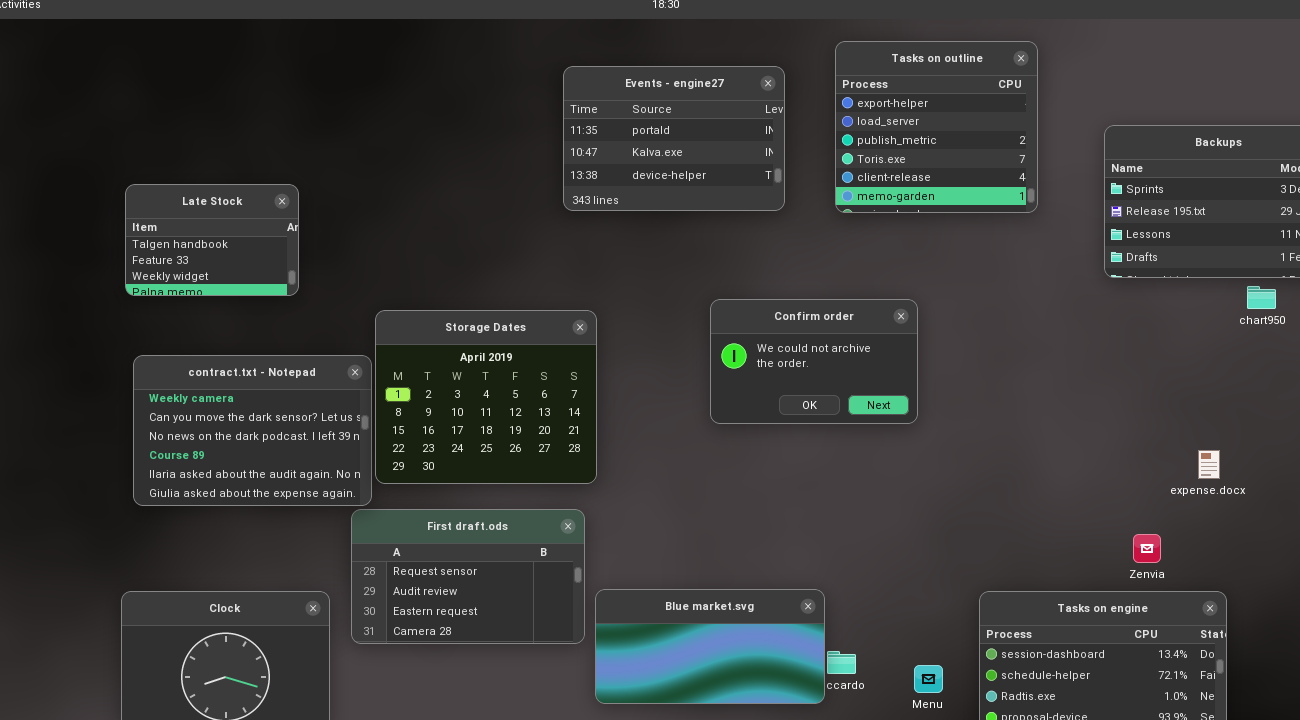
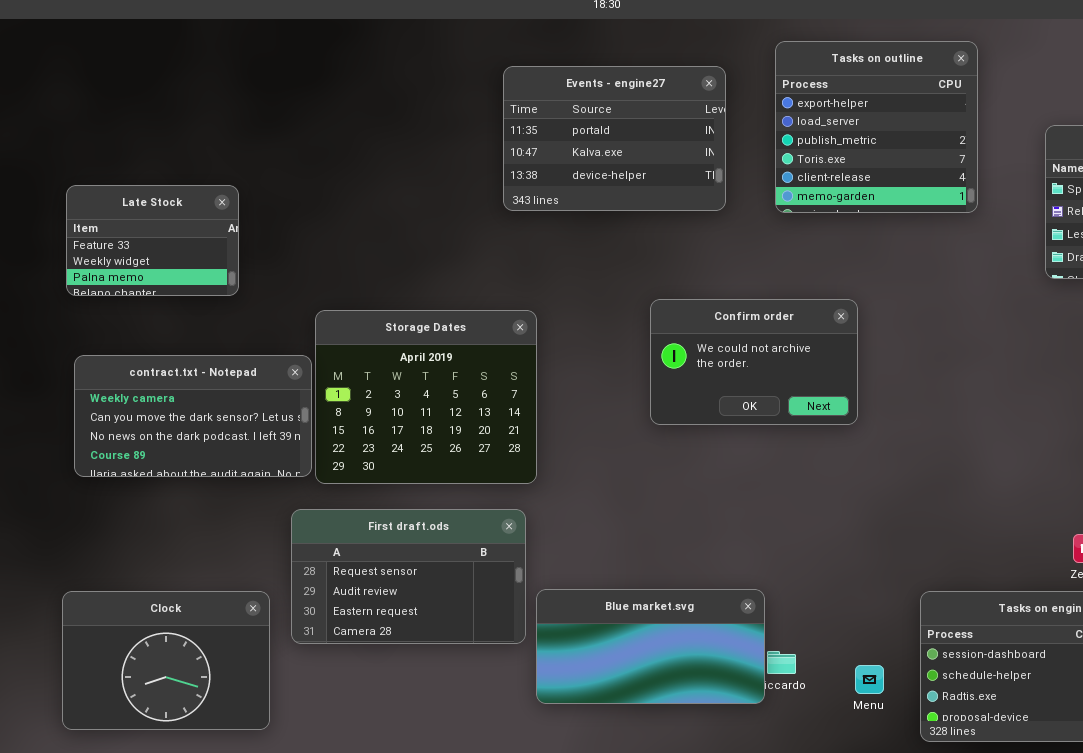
Late Stock: [125,184,299,296] -> [66,185,239,296], scrolled down 1 row
contract.txt - Notepad: [133,355,372,506] -> [74,355,312,477], resized

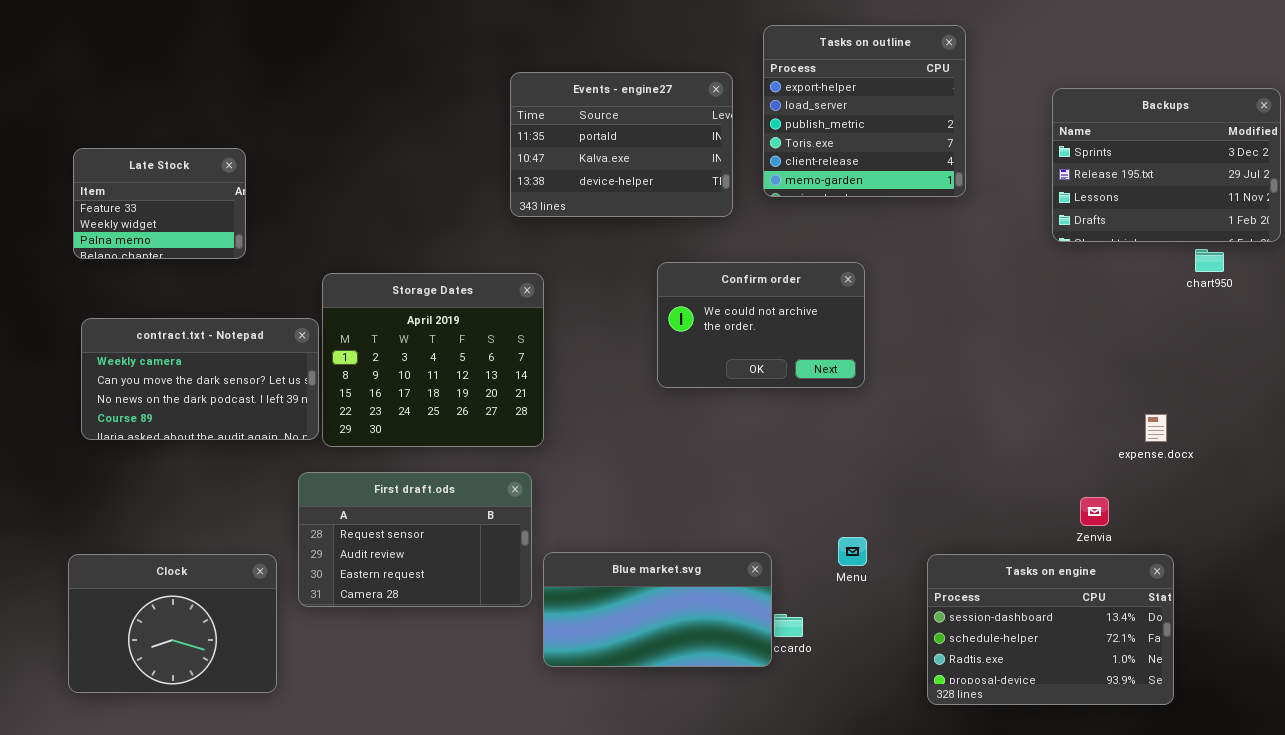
Tasks on outline: [775,41,978,213] -> [763,25,966,197], moved
Events - engine27: [503,66,726,211] -> [510,72,733,217], moved
Menu: [855,665,884,694] -> [838,537,867,566], moved

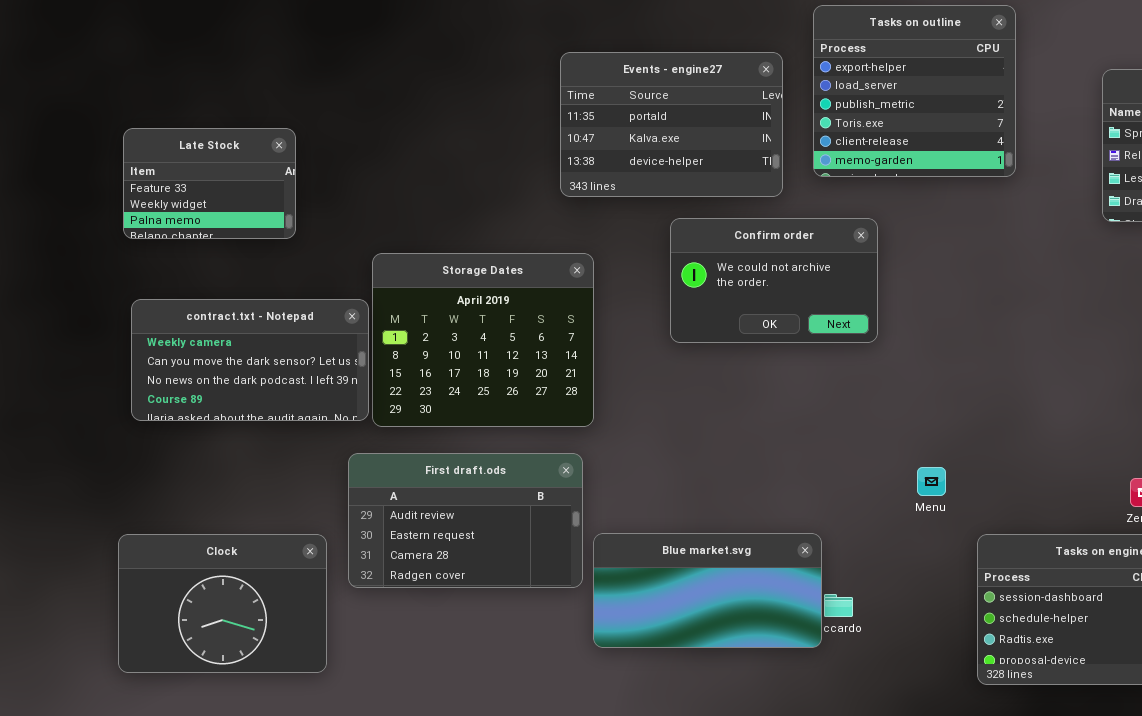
Confirm order: [657,262,865,388] -> [670,218,878,343], moved
First draft.ods: [298,472,532,607] -> [348,453,583,588], scrolled down 1 row
Menu: [838,537,867,566] -> [917,467,946,496], moved

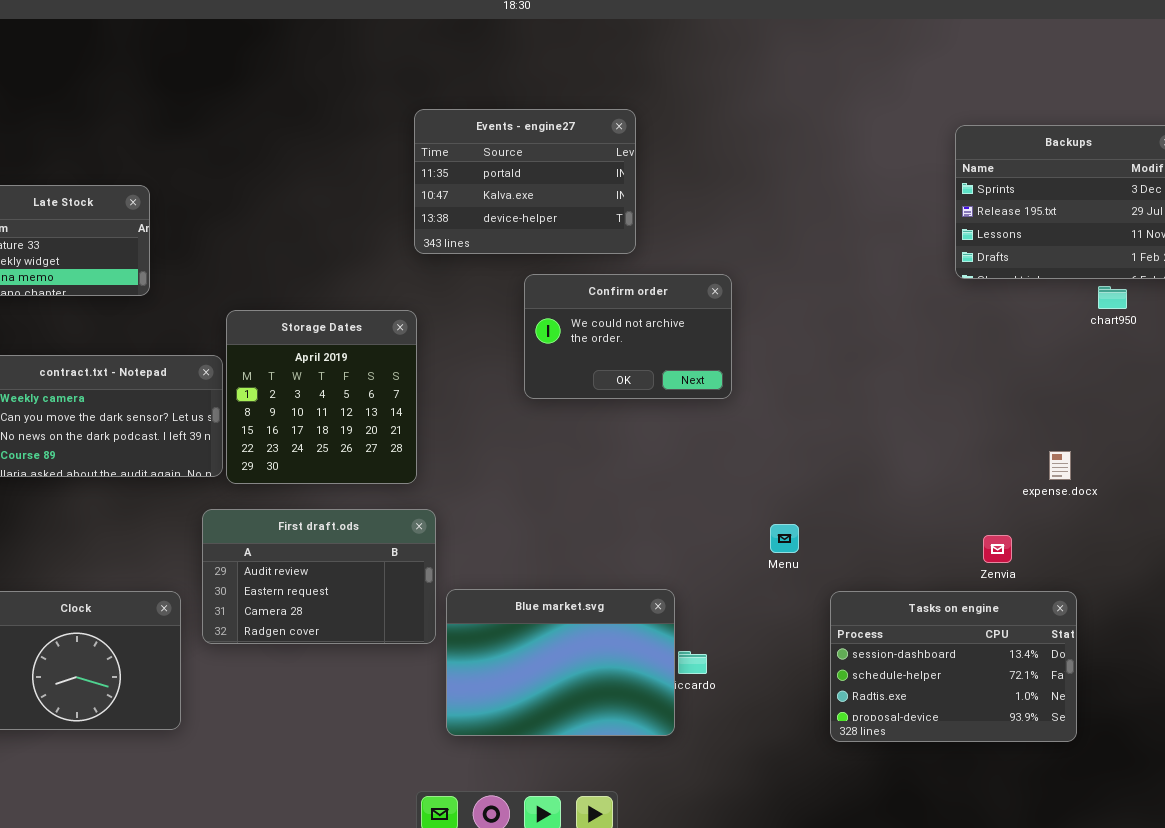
Tasks on outline: [813,5,1016,177] -> none, closed
Storage Dates: [372,253,594,427] -> [226,310,417,484], resized
Blue market.svg: [593,533,822,648] -> [446,589,675,736], resized

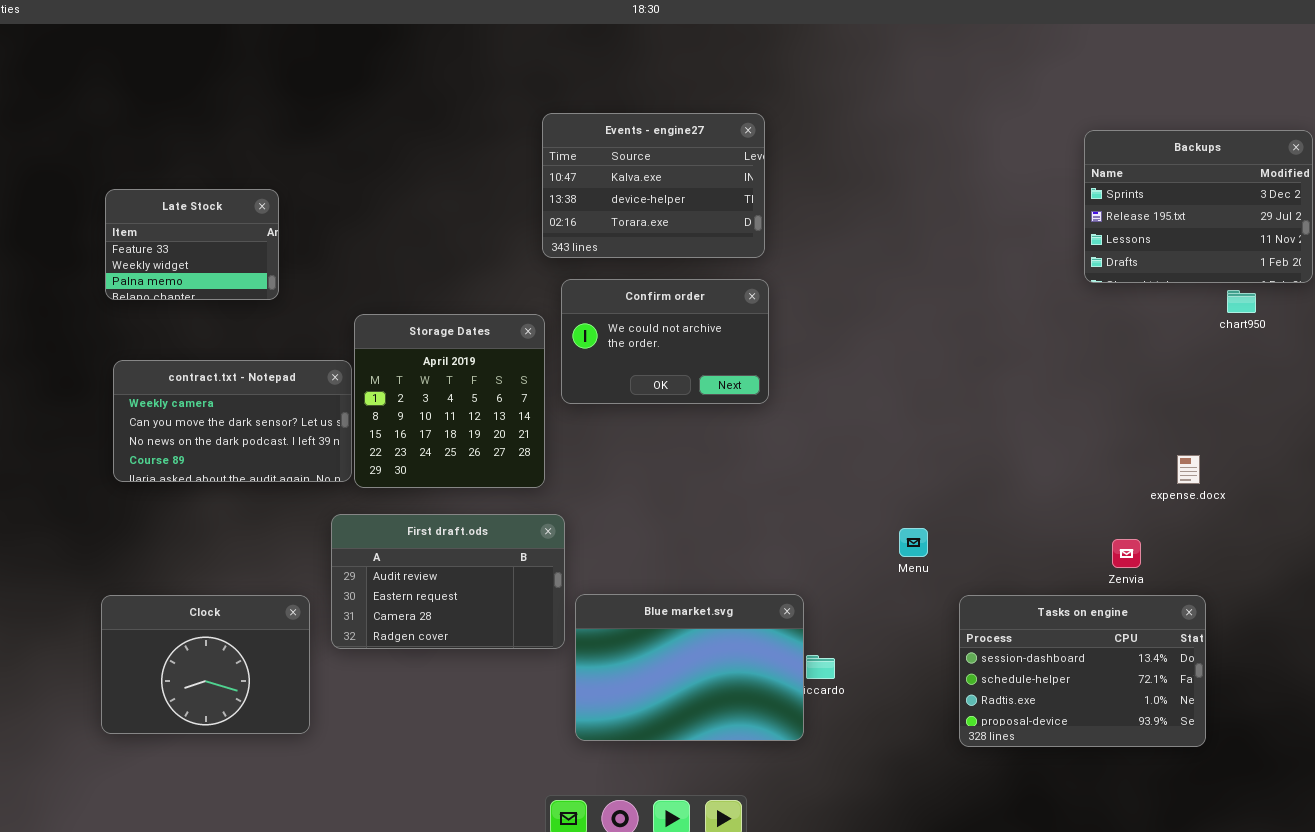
Events - engine27: [414,109,636,254] -> [542,113,765,258], scrolled down 1 row
Confirm order: [524,274,732,399] -> [561,279,769,404], moved

